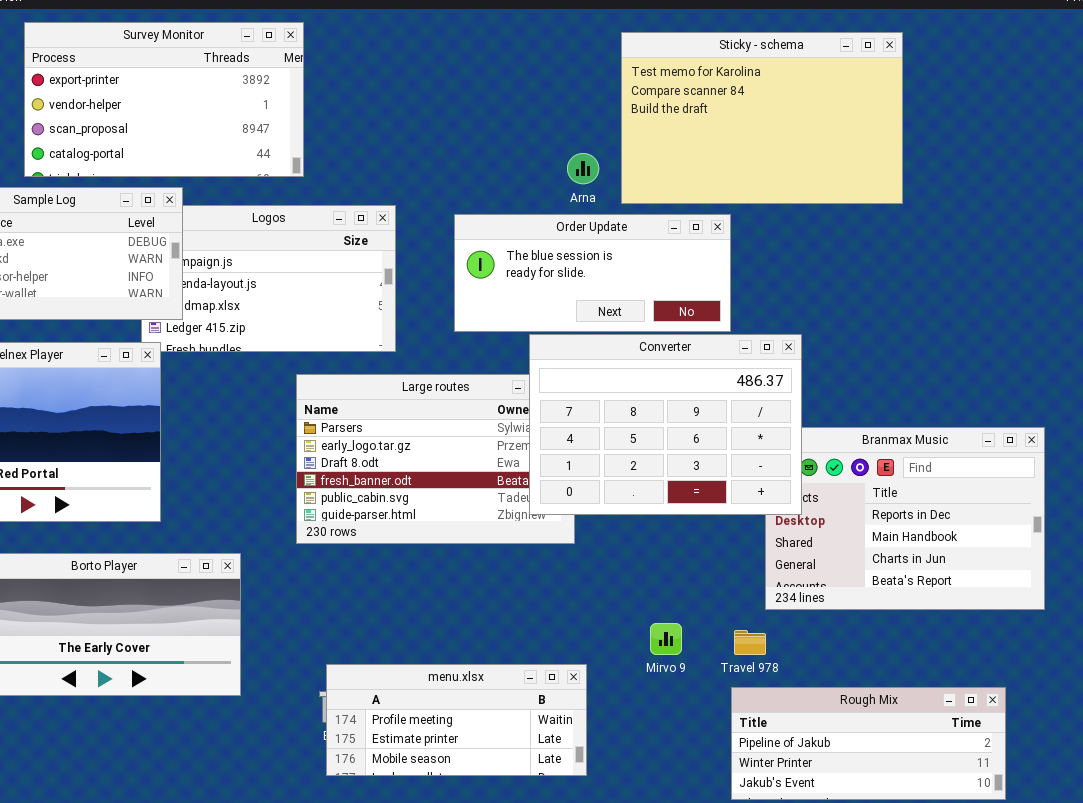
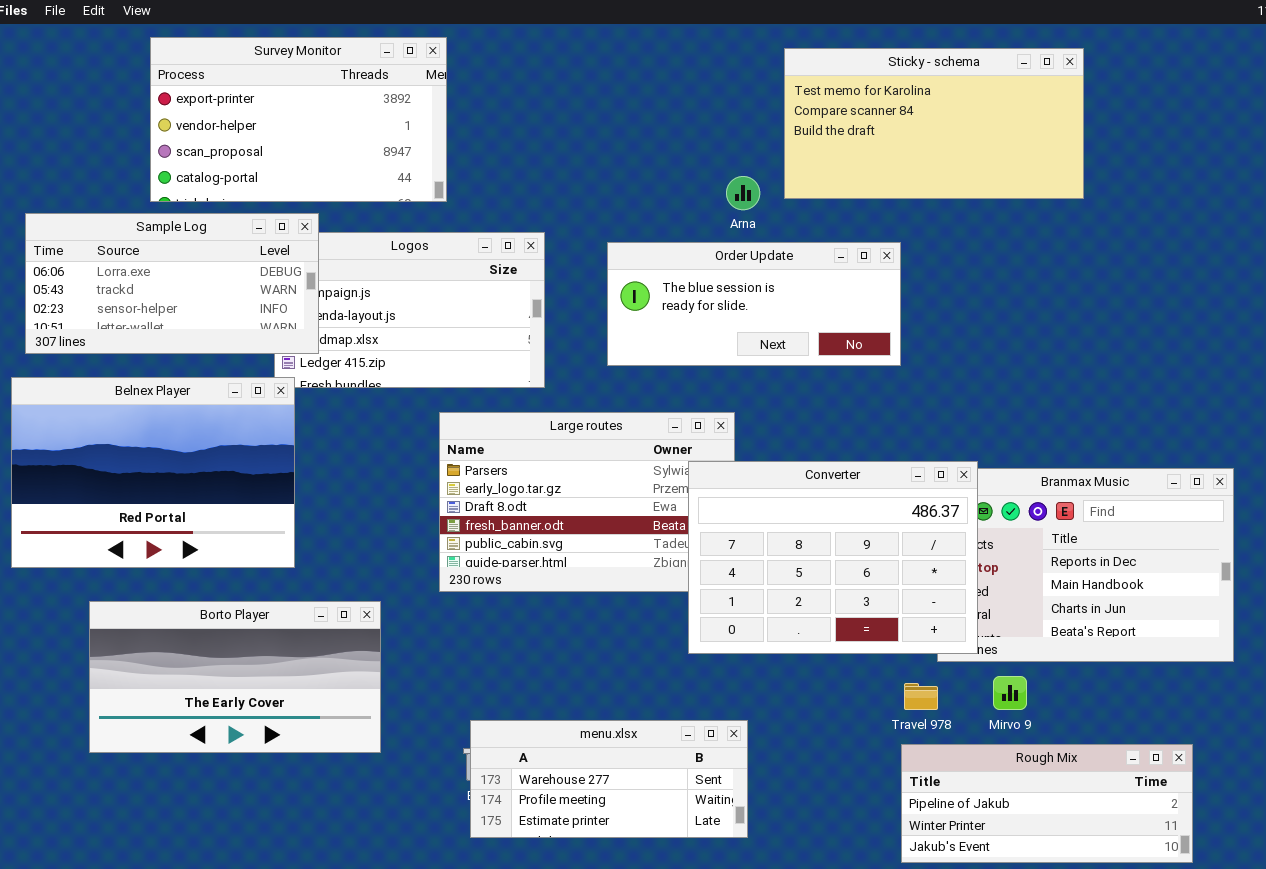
Sticky - schema: [621,32,903,204] -> [784,48,1084,199], resized
Converter: [529,334,802,515] -> [688,461,978,654], moved
Mirvo 9: [650,623,682,655] -> [993,676,1027,710], moved
menu.xlsx: [326,664,587,776] -> [470,720,748,838], scrolled up 1 row

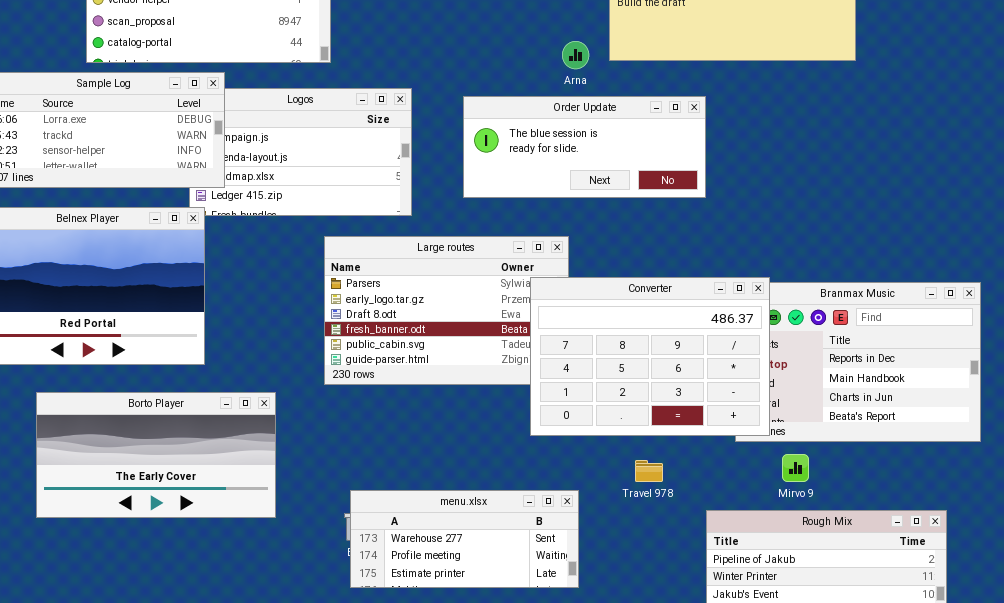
Travel 978: [904,683,938,710] -> [635,460,663,482], moved

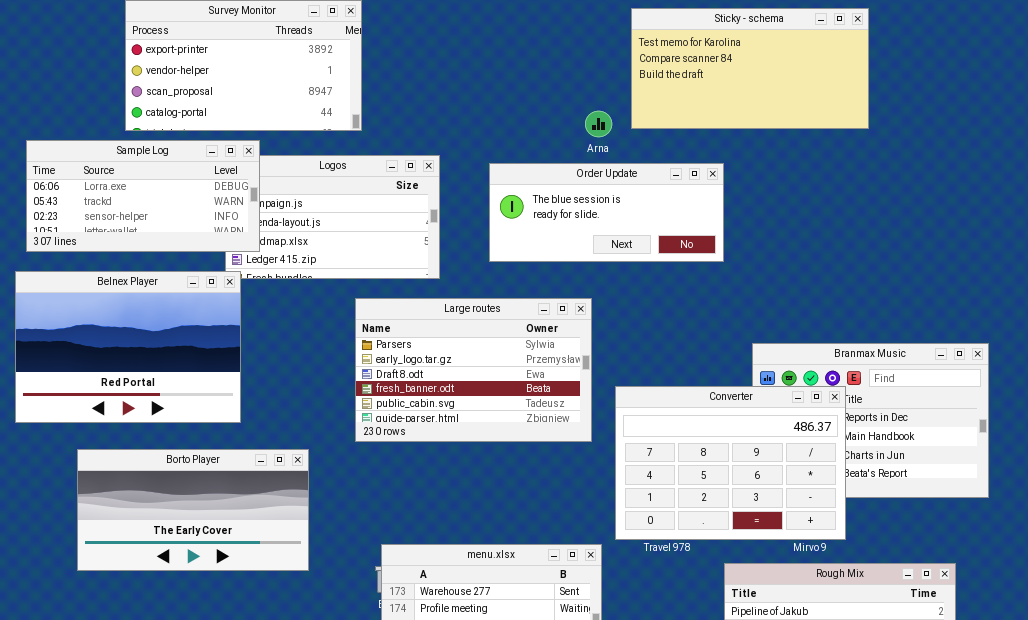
Converter: [530,277,770,436] -> [615,386,846,540], moved

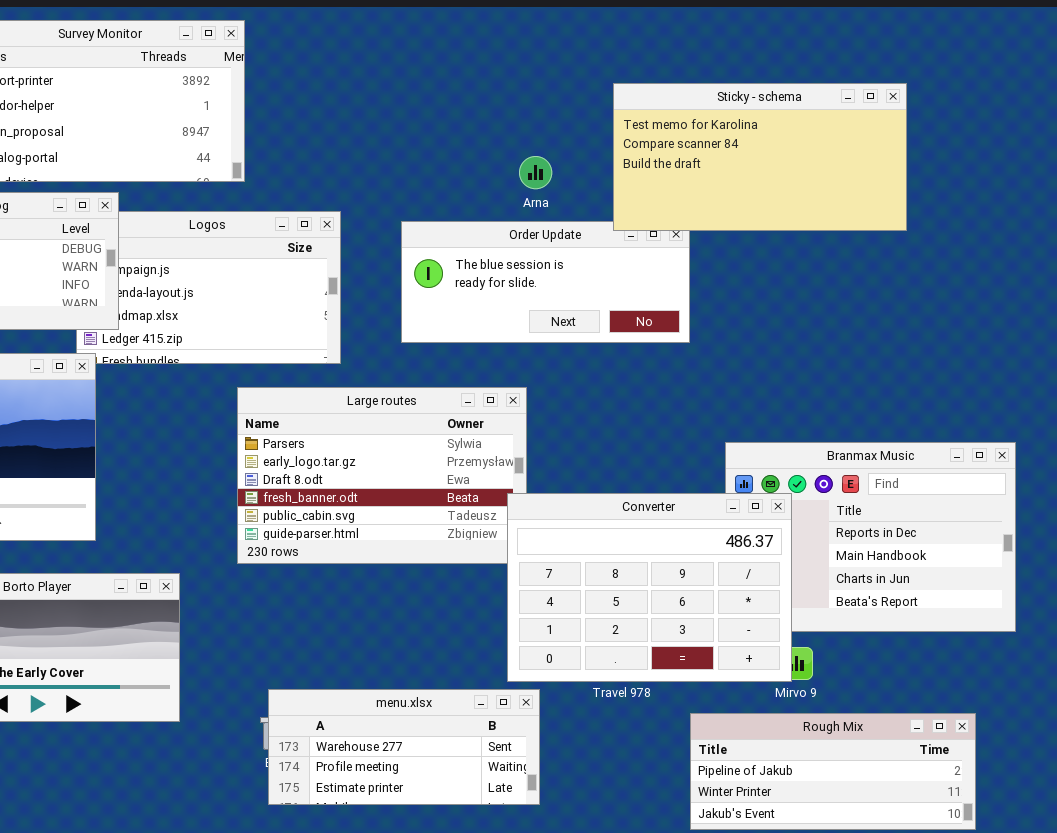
Sticky - schema: [631,8,869,129] -> [613,83,907,231], moved
Converter: [615,386,846,540] -> [507,493,792,682], moved

